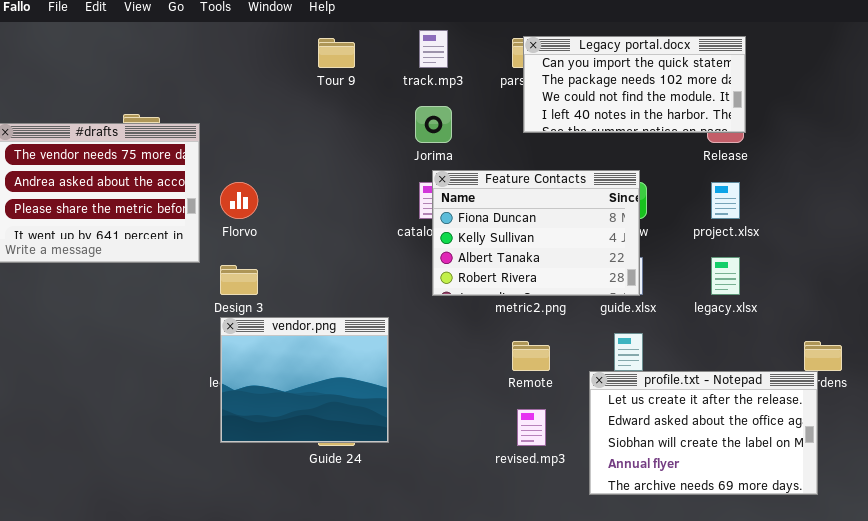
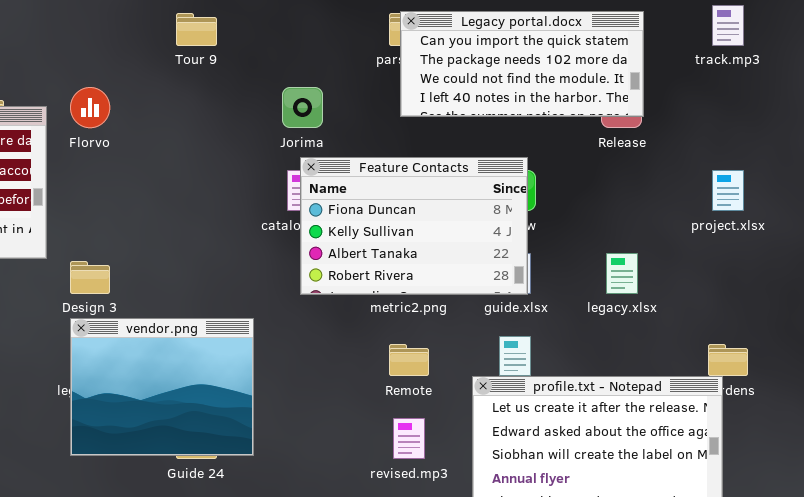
track.mp3: [419,30,448,68] -> [712,5,744,46], moved
Florvo: [220,182,258,219] -> [70,87,110,128], moved
project.xlsx: [711,182,740,219] -> [712,170,744,211], moved

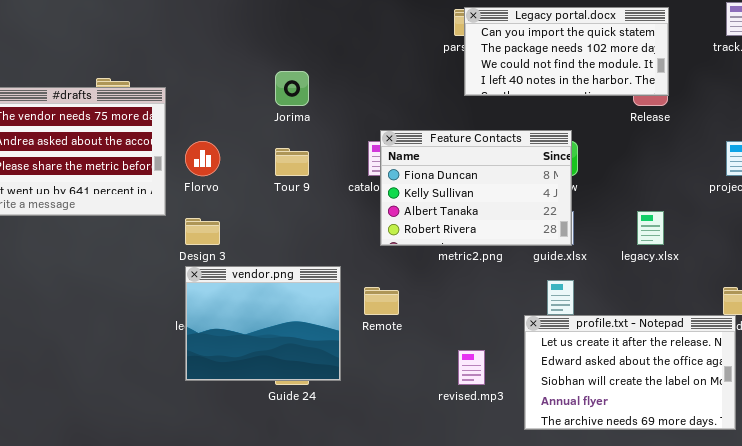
Tour 9: [176,13,217,46] -> [275,148,309,176], moved
Florvo: [70,87,110,128] -> [185,141,220,176], moved
Jorima: [282,87,323,128] -> [275,71,309,106], moved
Remote: [389,344,429,376] -> [364,287,399,315], moved

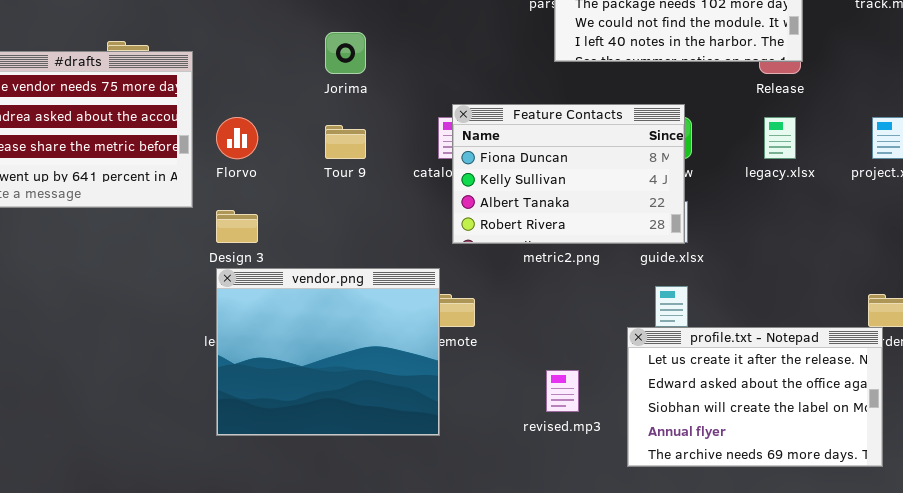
legacy.xlsx: [637,211,664,245] -> [764,117,796,159], moved
vendor.png: [185,266,341,381] -> [216,268,440,436], resized

